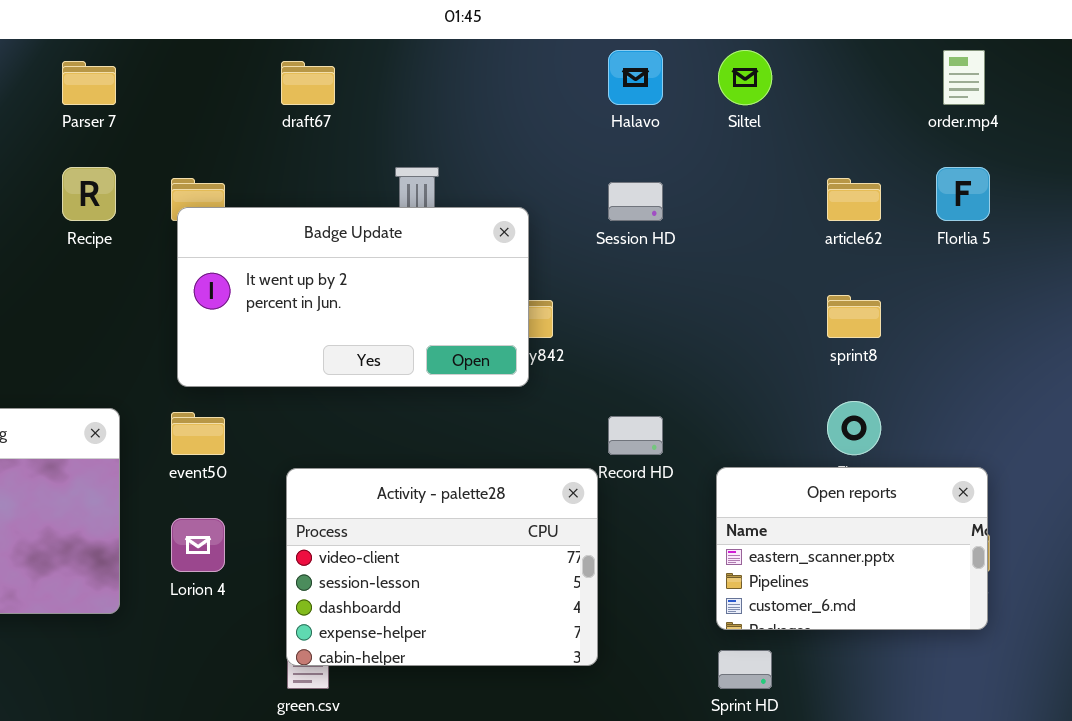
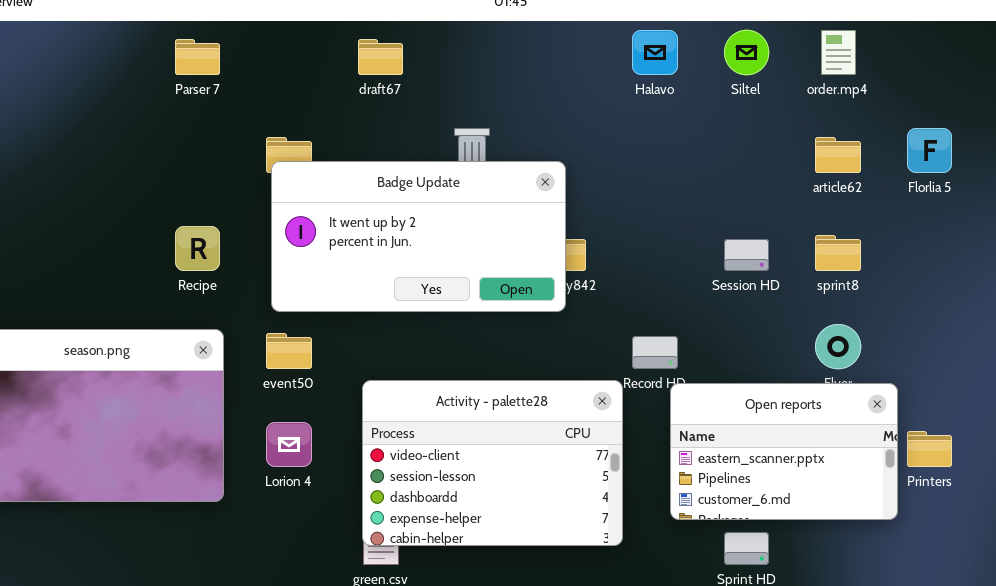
order.mp4: [943,50,985,105] -> [821,30,856,75], moved
Recipe: [62,167,116,221] -> [175,226,220,271], moved
Session HD: [608,182,663,221] -> [724,239,769,271], moved
Open reports: [716,467,988,630] -> [670,383,898,520], moved

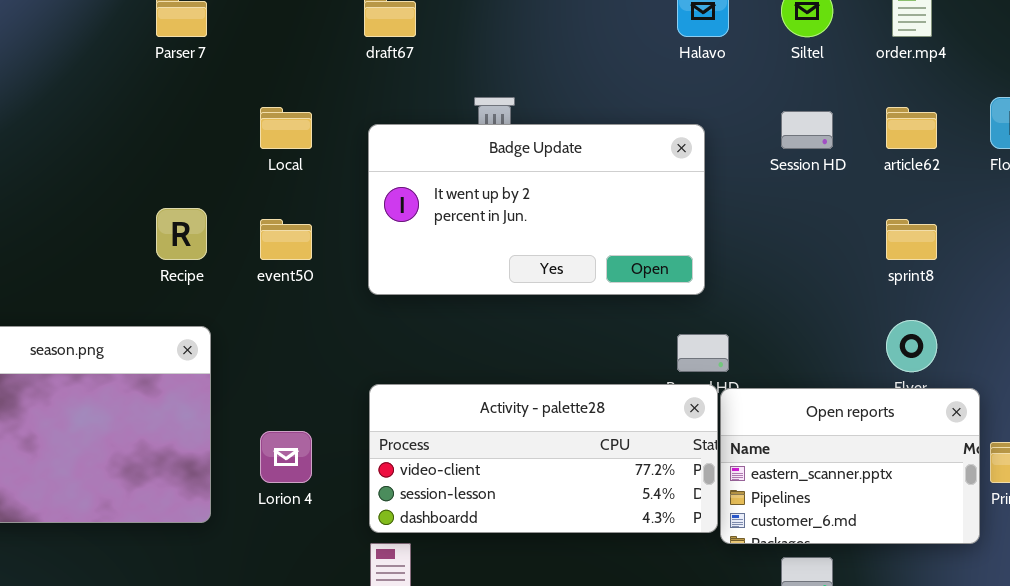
Badge Update: [271,161,566,312] -> [368,124,705,295], moved
Session HD: [724,239,769,271] -> [781,111,833,149], moved
event50: [266,333,312,369] -> [260,219,312,260], moved
Activity - palette28: [362,380,623,546] -> [369,384,718,533], resized

